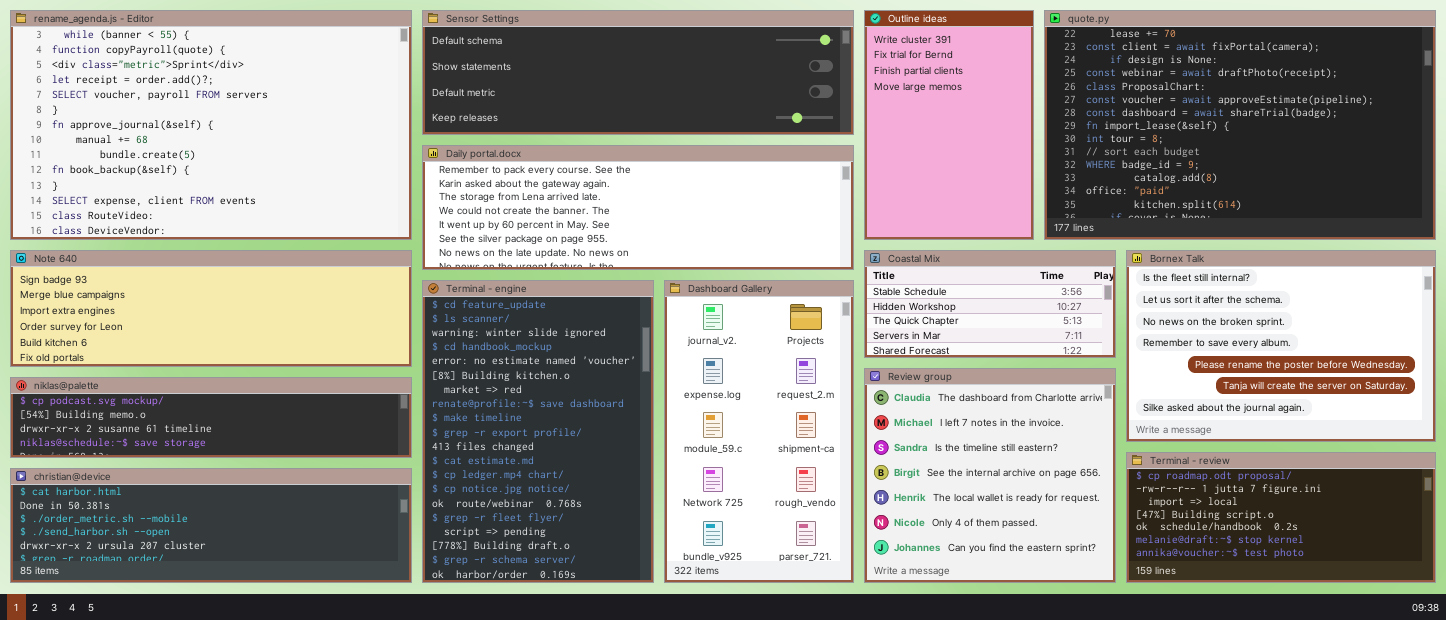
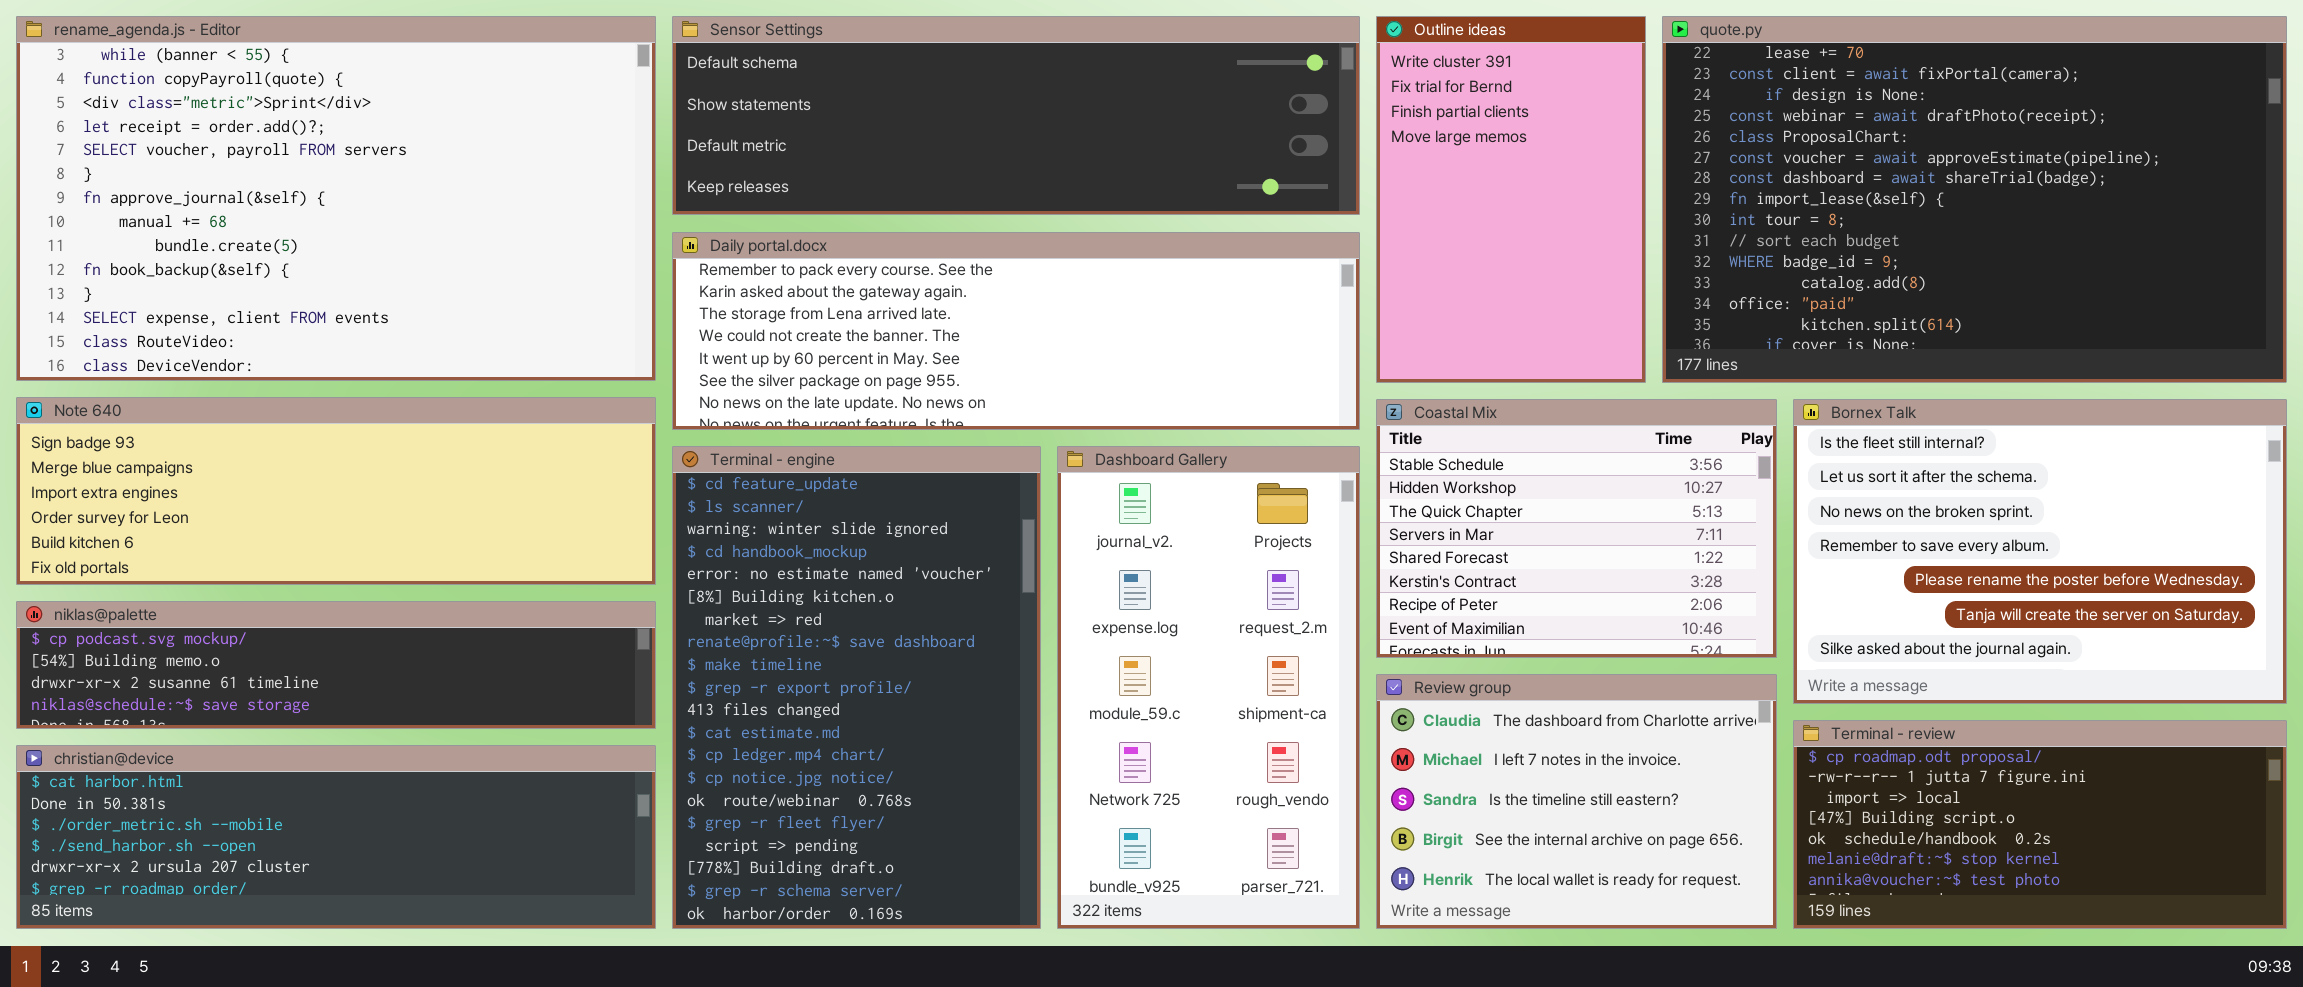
Coastal Mix: [864,250,1116,358] -> [1376,399,1777,658], resized
Review group: [864,368,1116,583] -> [1376,674,1777,929], resized

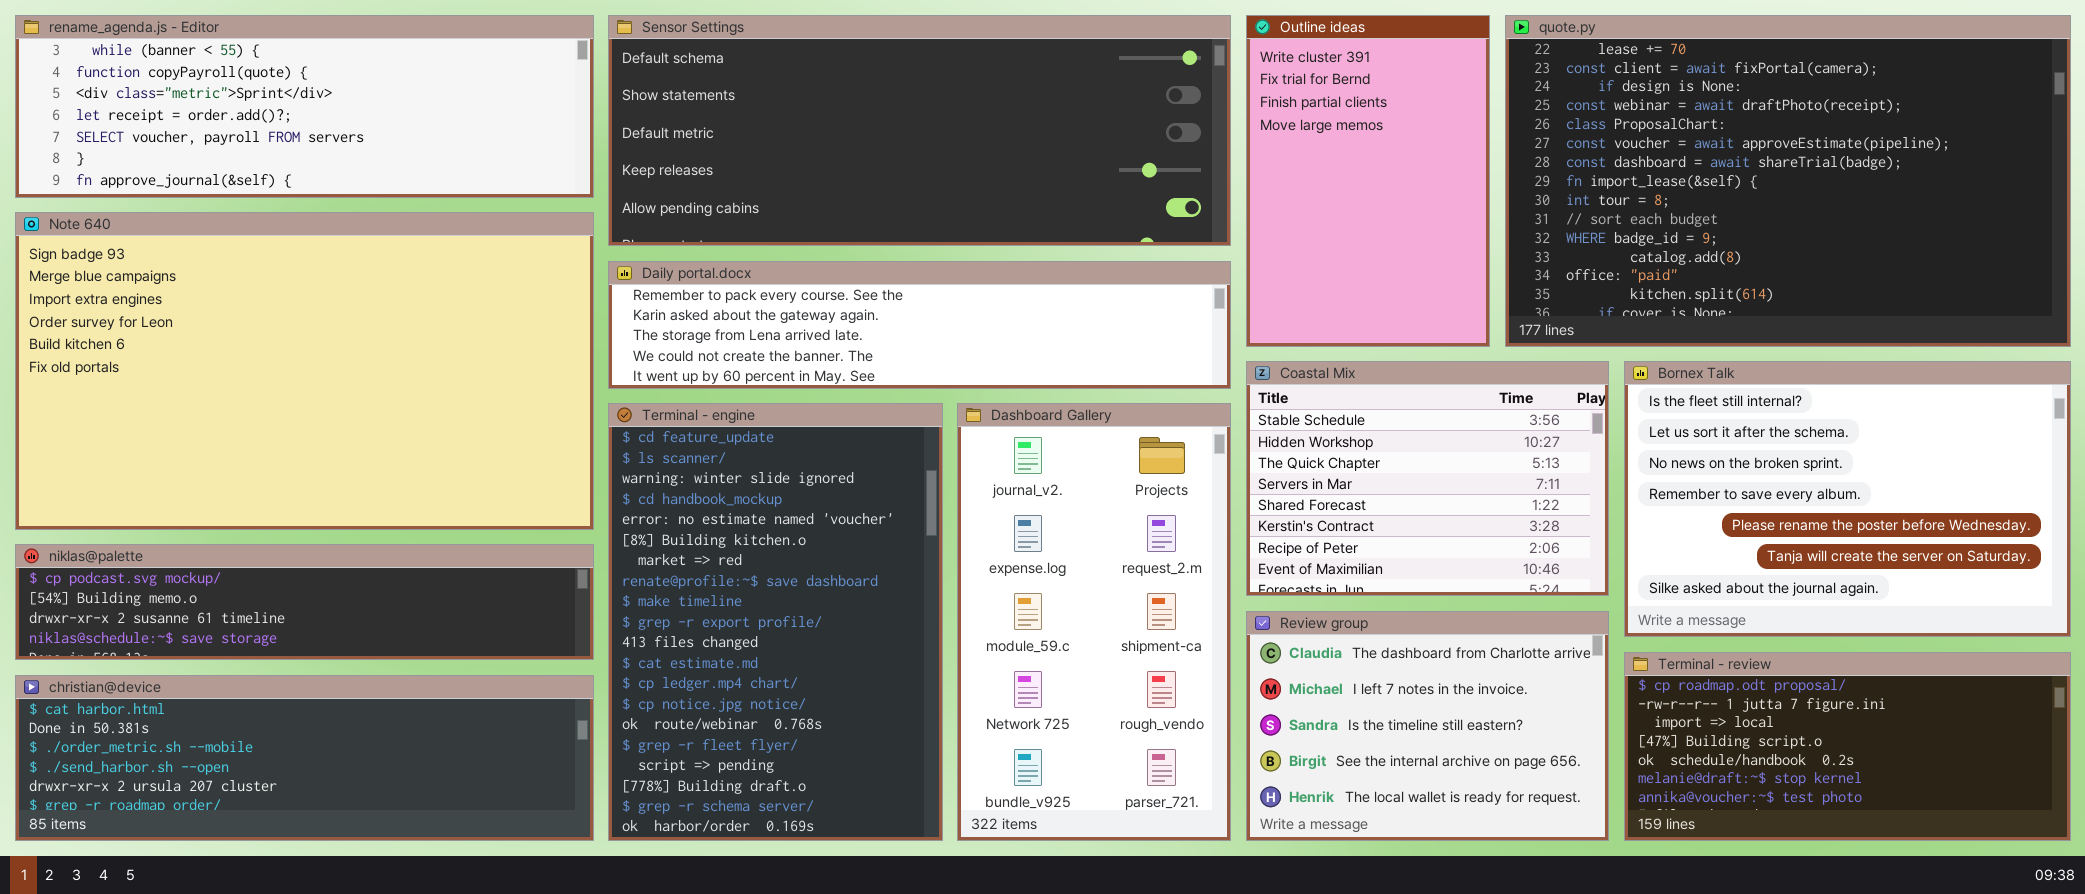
rename_agenda.js - Editor: [16,16,656,381] -> [15,15,594,198], resized
Sensor Settings: [672,16,1360,215] -> [608,15,1231,246], resized
Daily portal.docx: [672,232,1360,430] -> [608,261,1231,389], resized
Note 640: [16,397,656,585] -> [15,212,594,530], resized

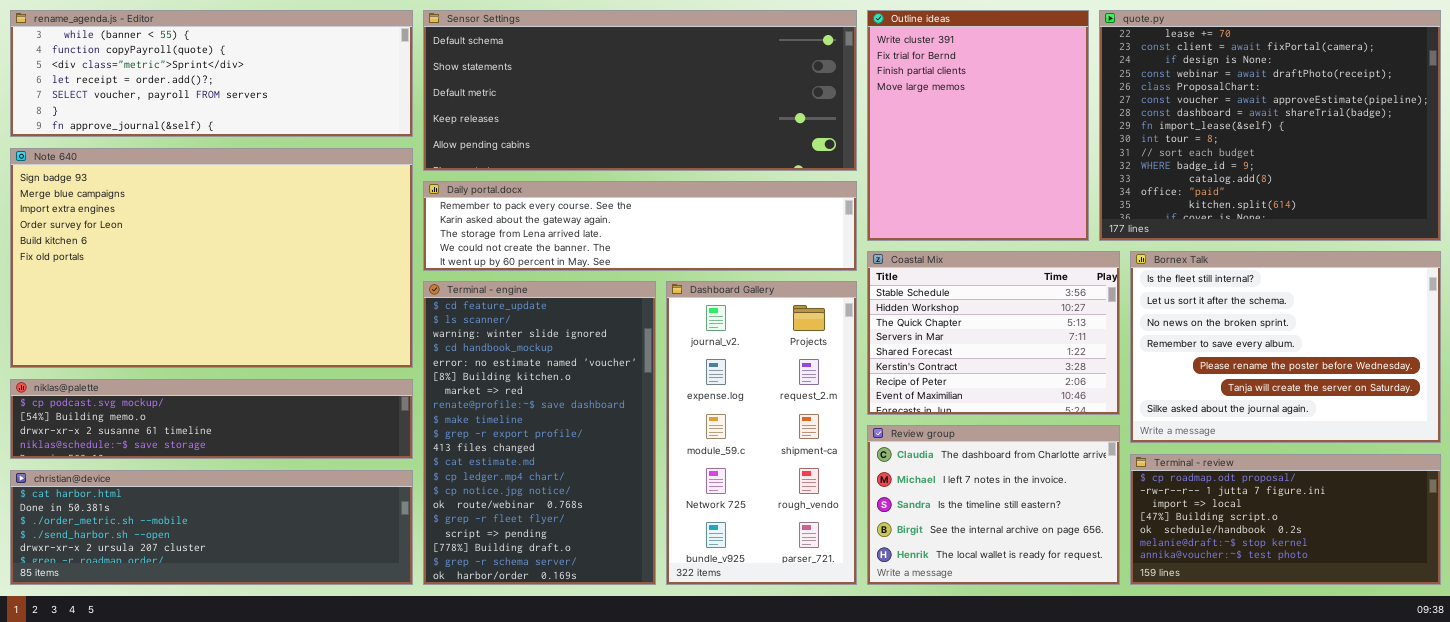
Outline ideas: [1246,15,1490,347] -> [867,10,1089,241], resized
quote.py: [1505,15,2071,347] -> [1099,10,1441,241], resized

